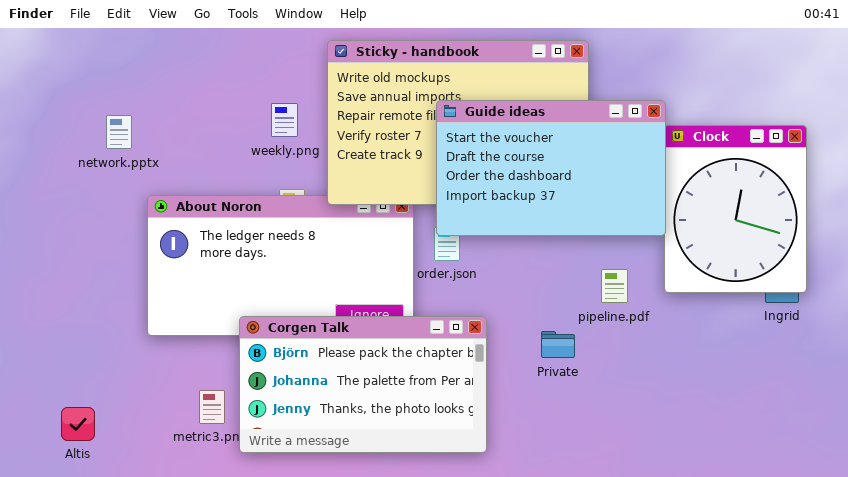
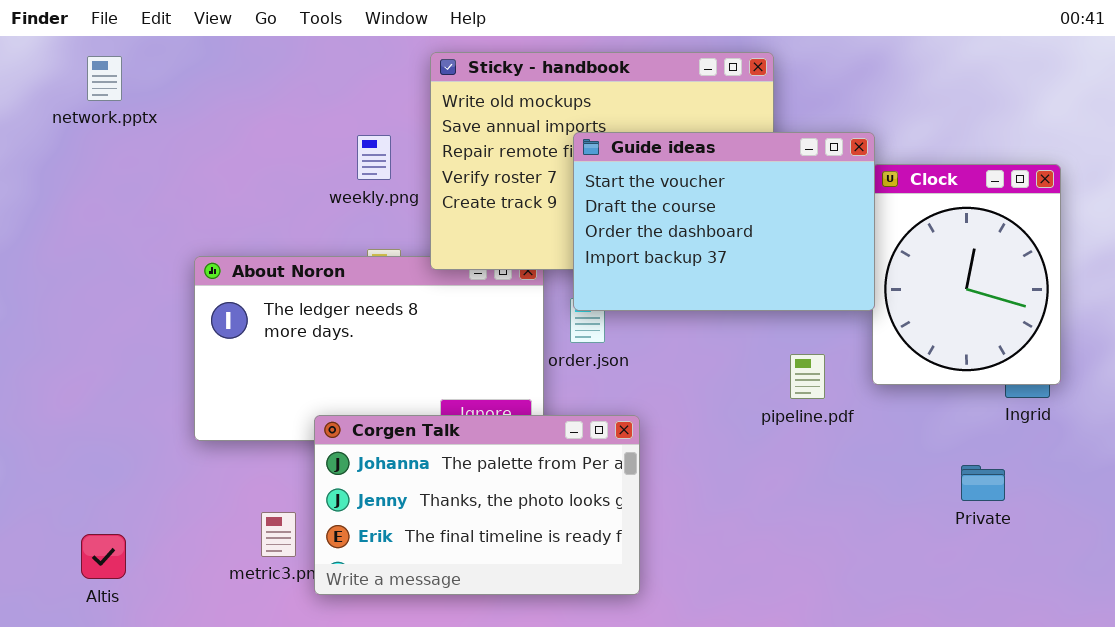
network.pptx: [106,115,132,149] -> [87,56,122,101], moved
Corgen Talk: [239,316,487,453] -> [314,415,640,595], scrolled down 1 row
Private: [541,331,575,358] -> [961,465,1005,501], moved

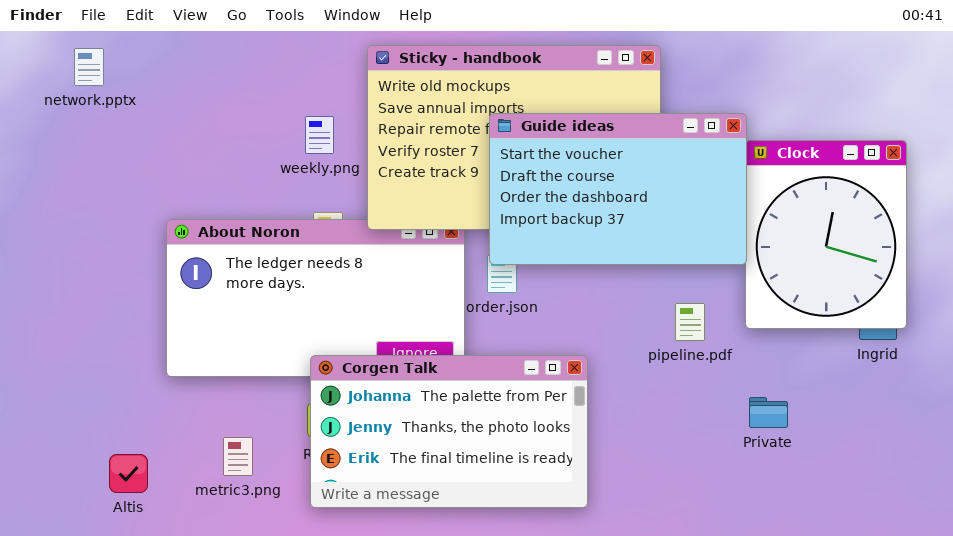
Corgen Talk: [314,415,640,595] -> [310,355,588,508], moved
Private: [961,465,1005,501] -> [749,397,788,428], moved
Altis: [81,534,126,579] -> [109,454,148,493], moved

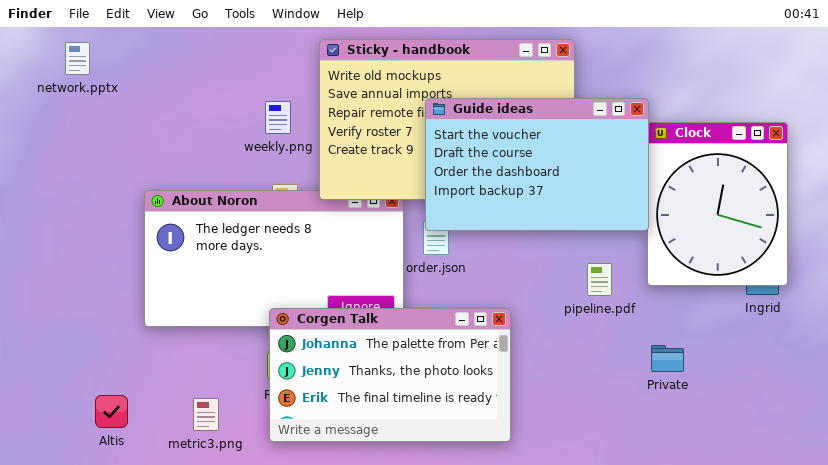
metric3.png: [223,437,253,476] -> [193,398,219,431], moved

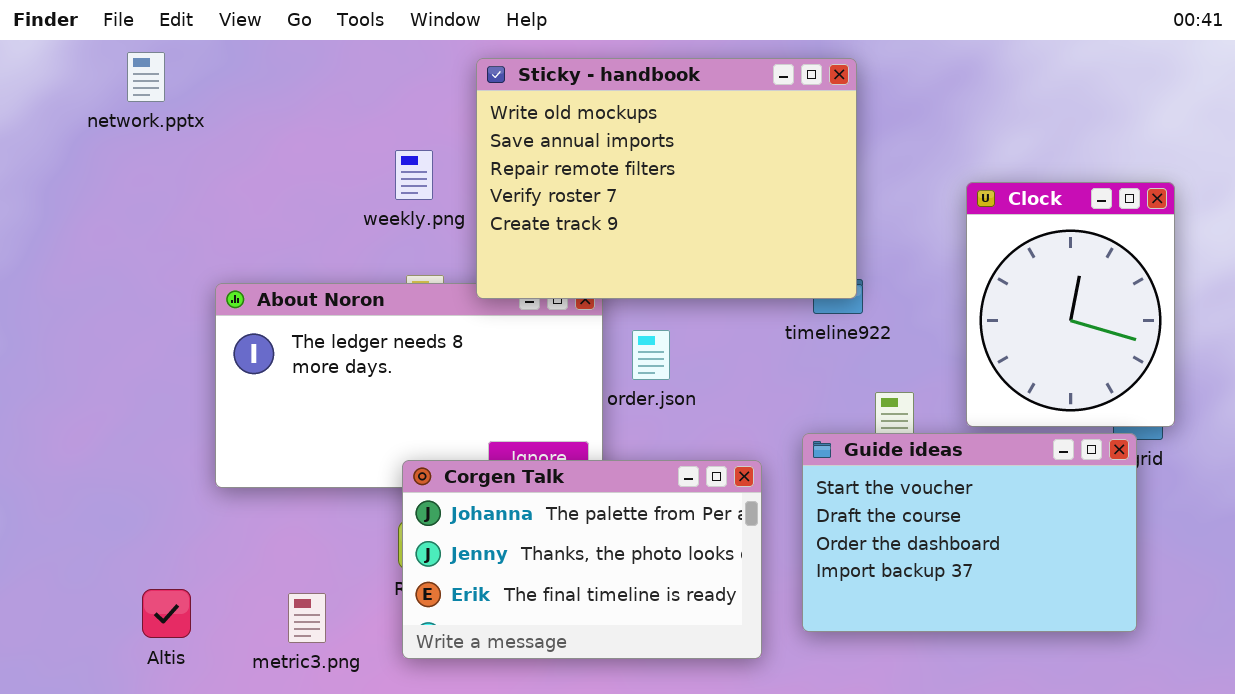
network.pptx: [65,42,90,75] -> [127,52,165,102], moved
Guide ideas: [425,98,649,231] -> [802,433,1137,632], moved

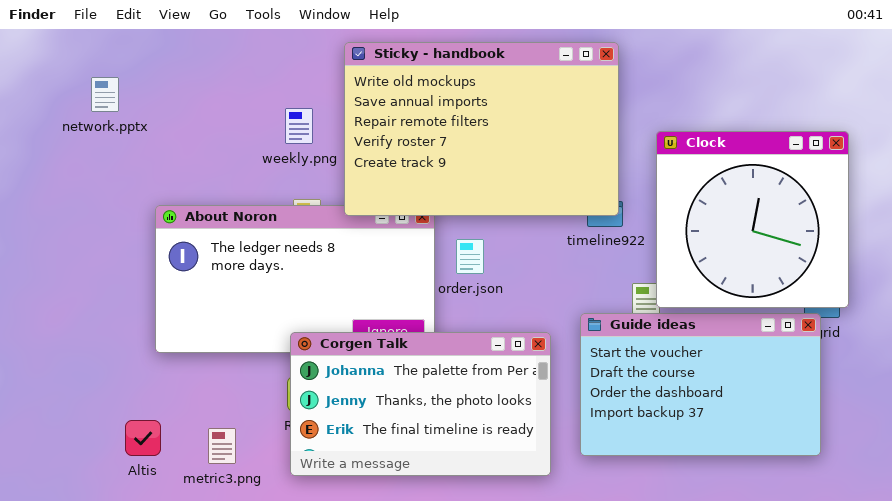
network.pptx: [127,52,165,102] -> [91,77,119,112], moved
Clock: [966,182,1175,427] -> [656,131,849,308], resized
Altis: [142,589,191,638] -> [125,420,161,456], moved

